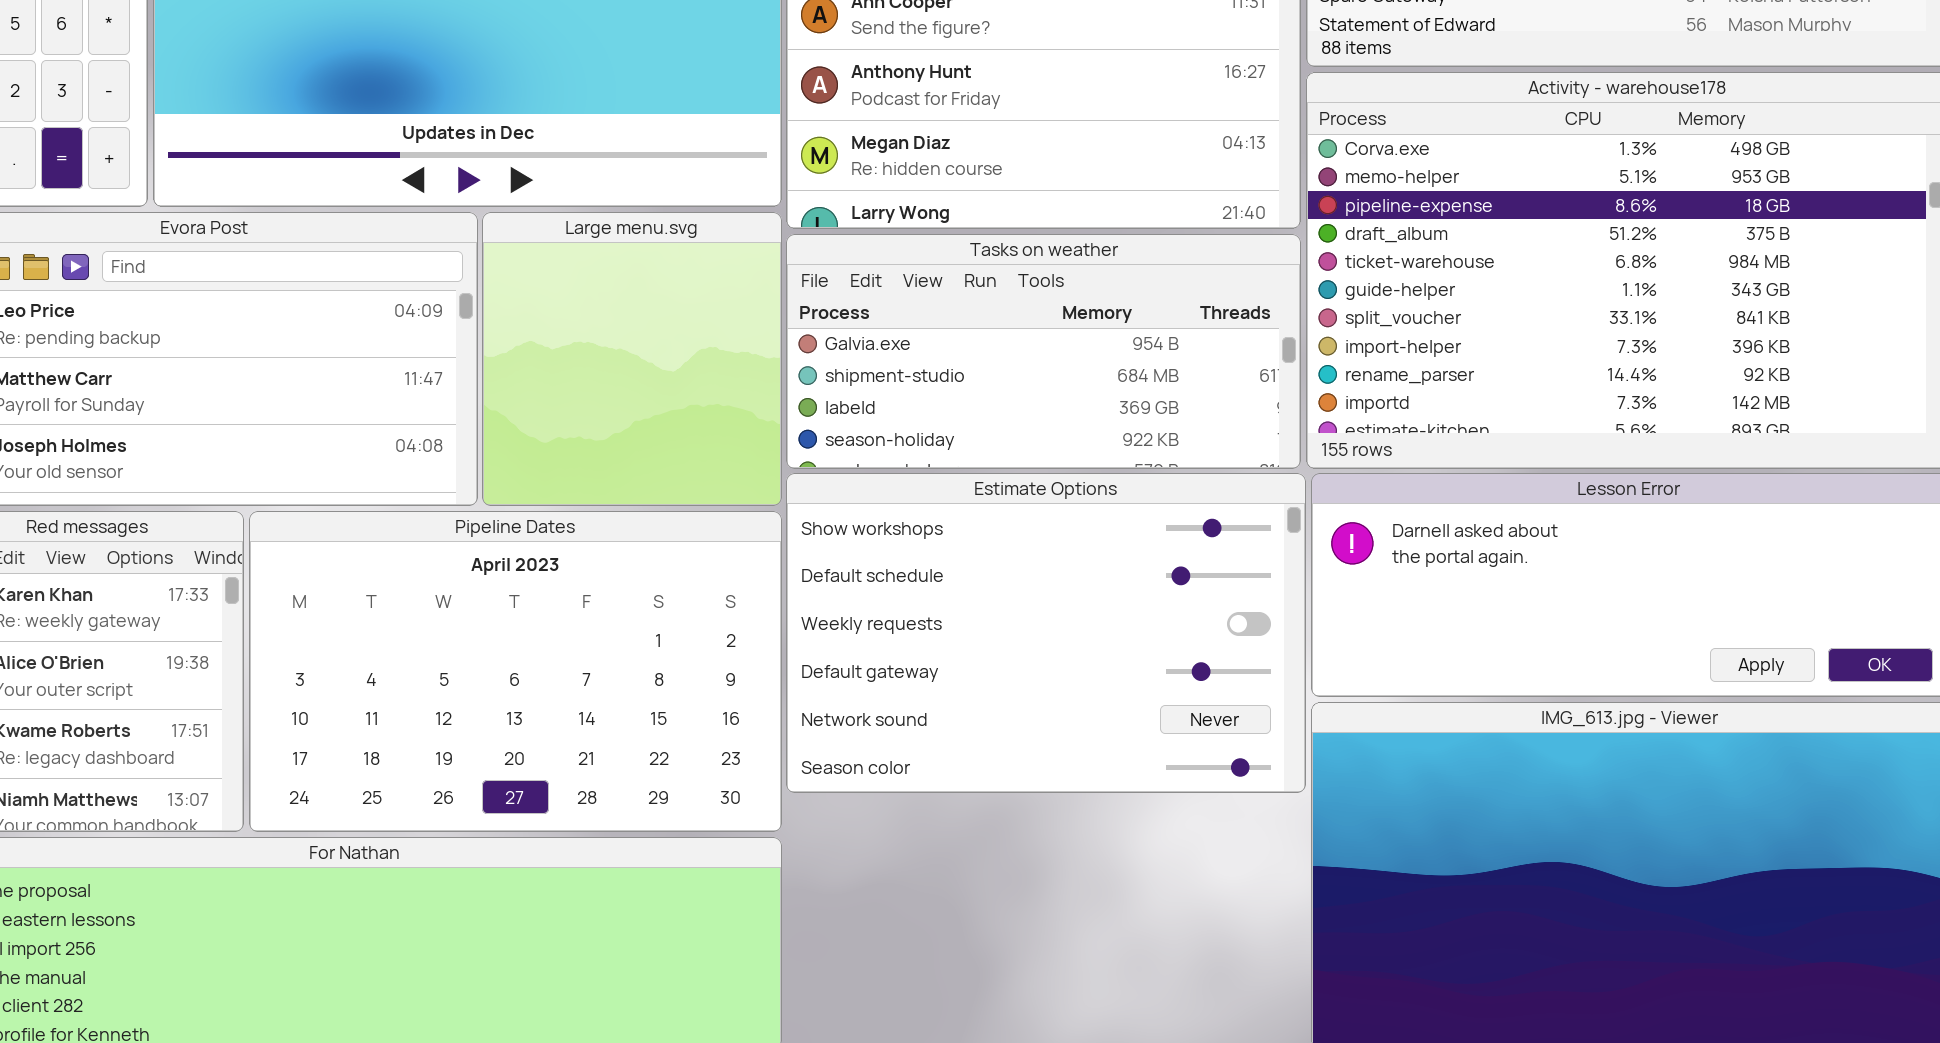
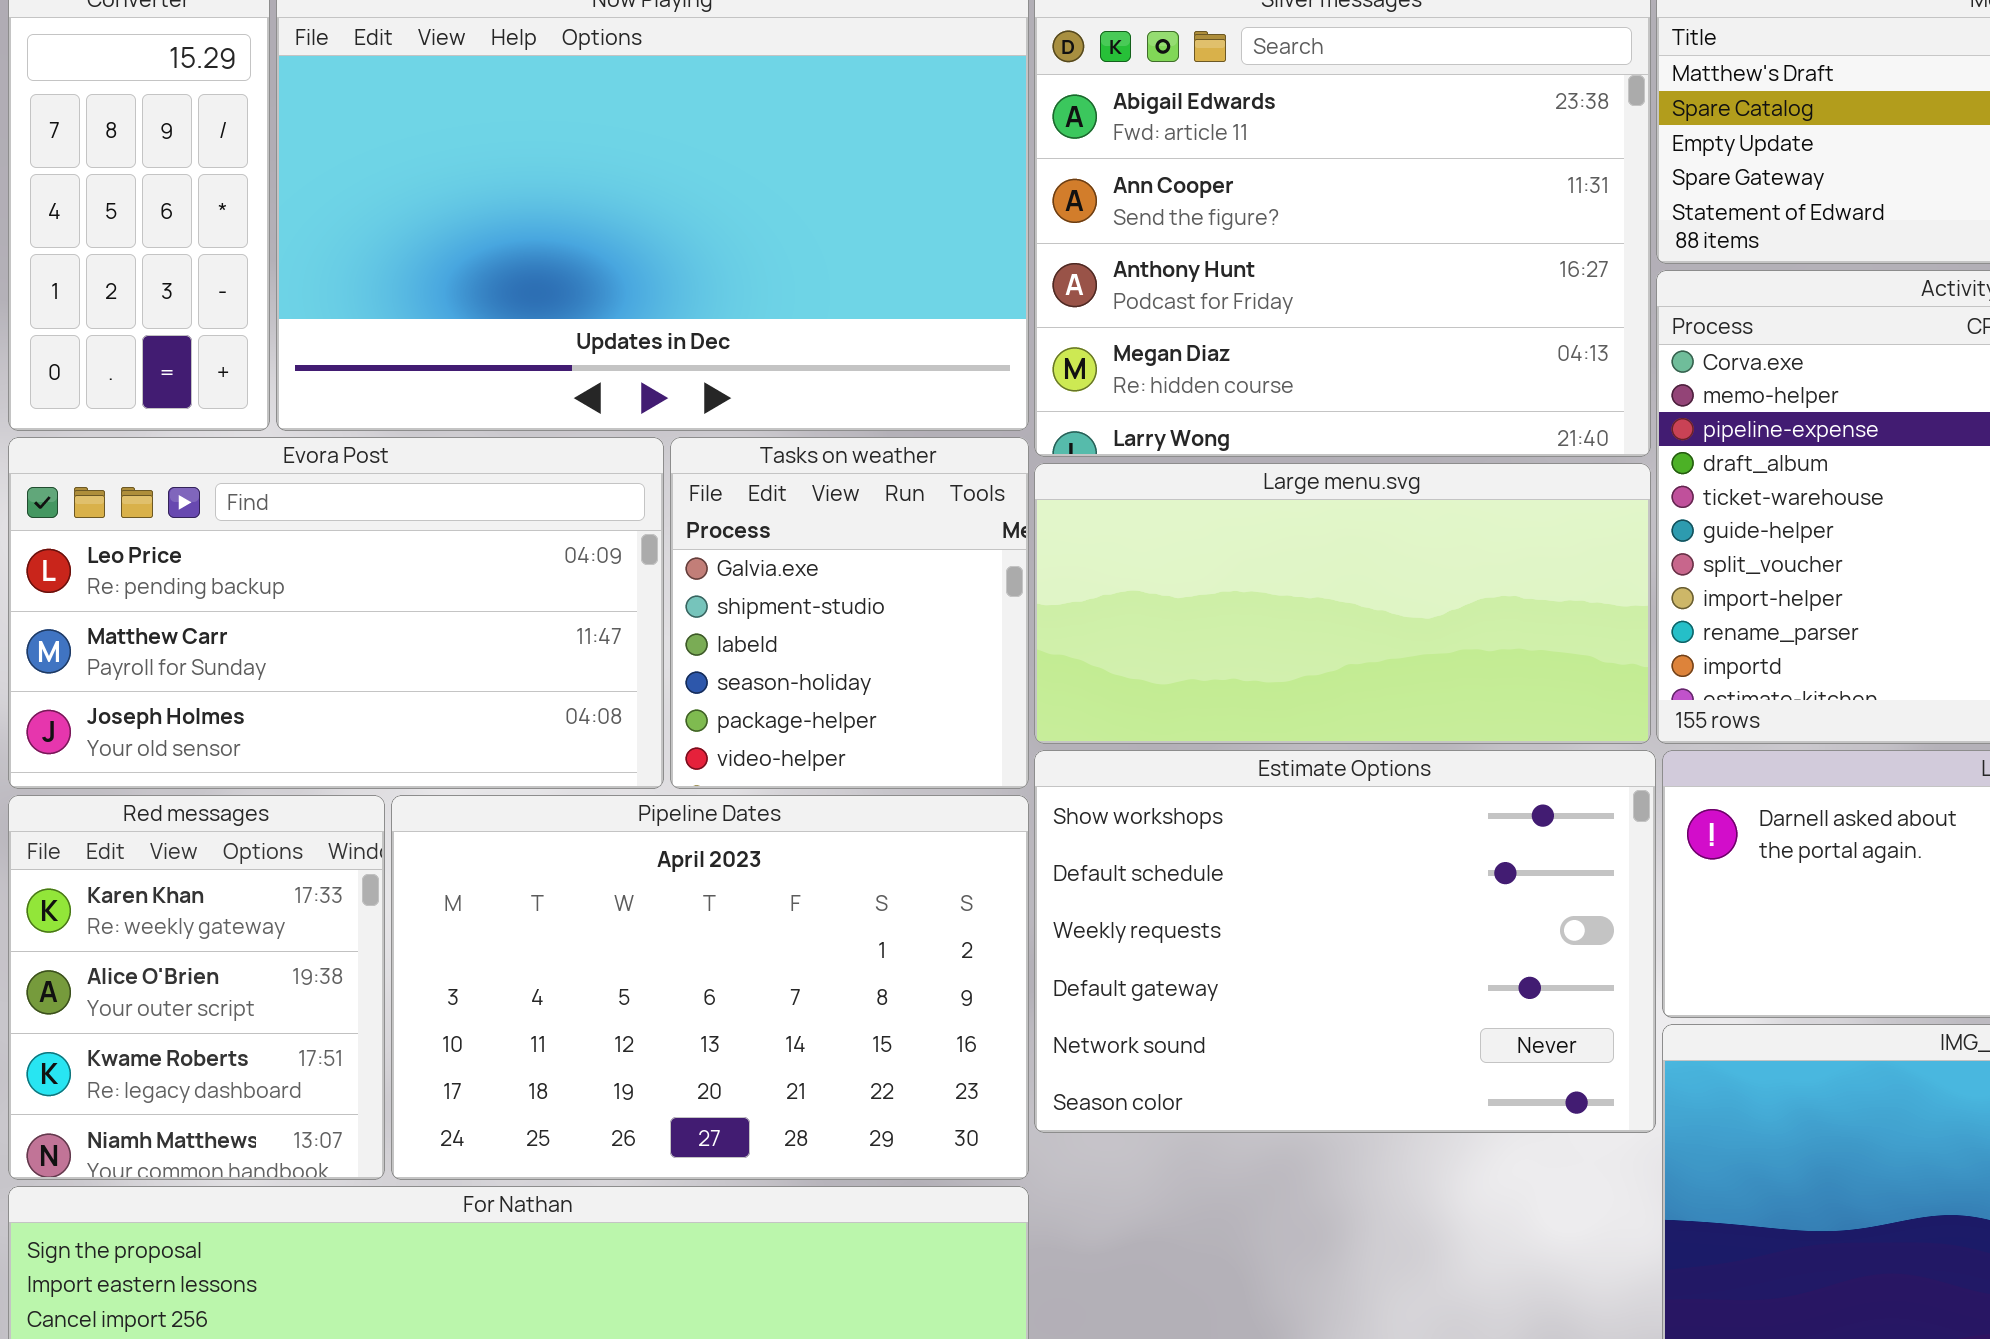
Large menu.svg: [482,212,782,506] -> [1034,463,1651,744], moved, resized
Tasks on weather: [786,234,1301,469] -> [670,437,1029,789], moved, resized

